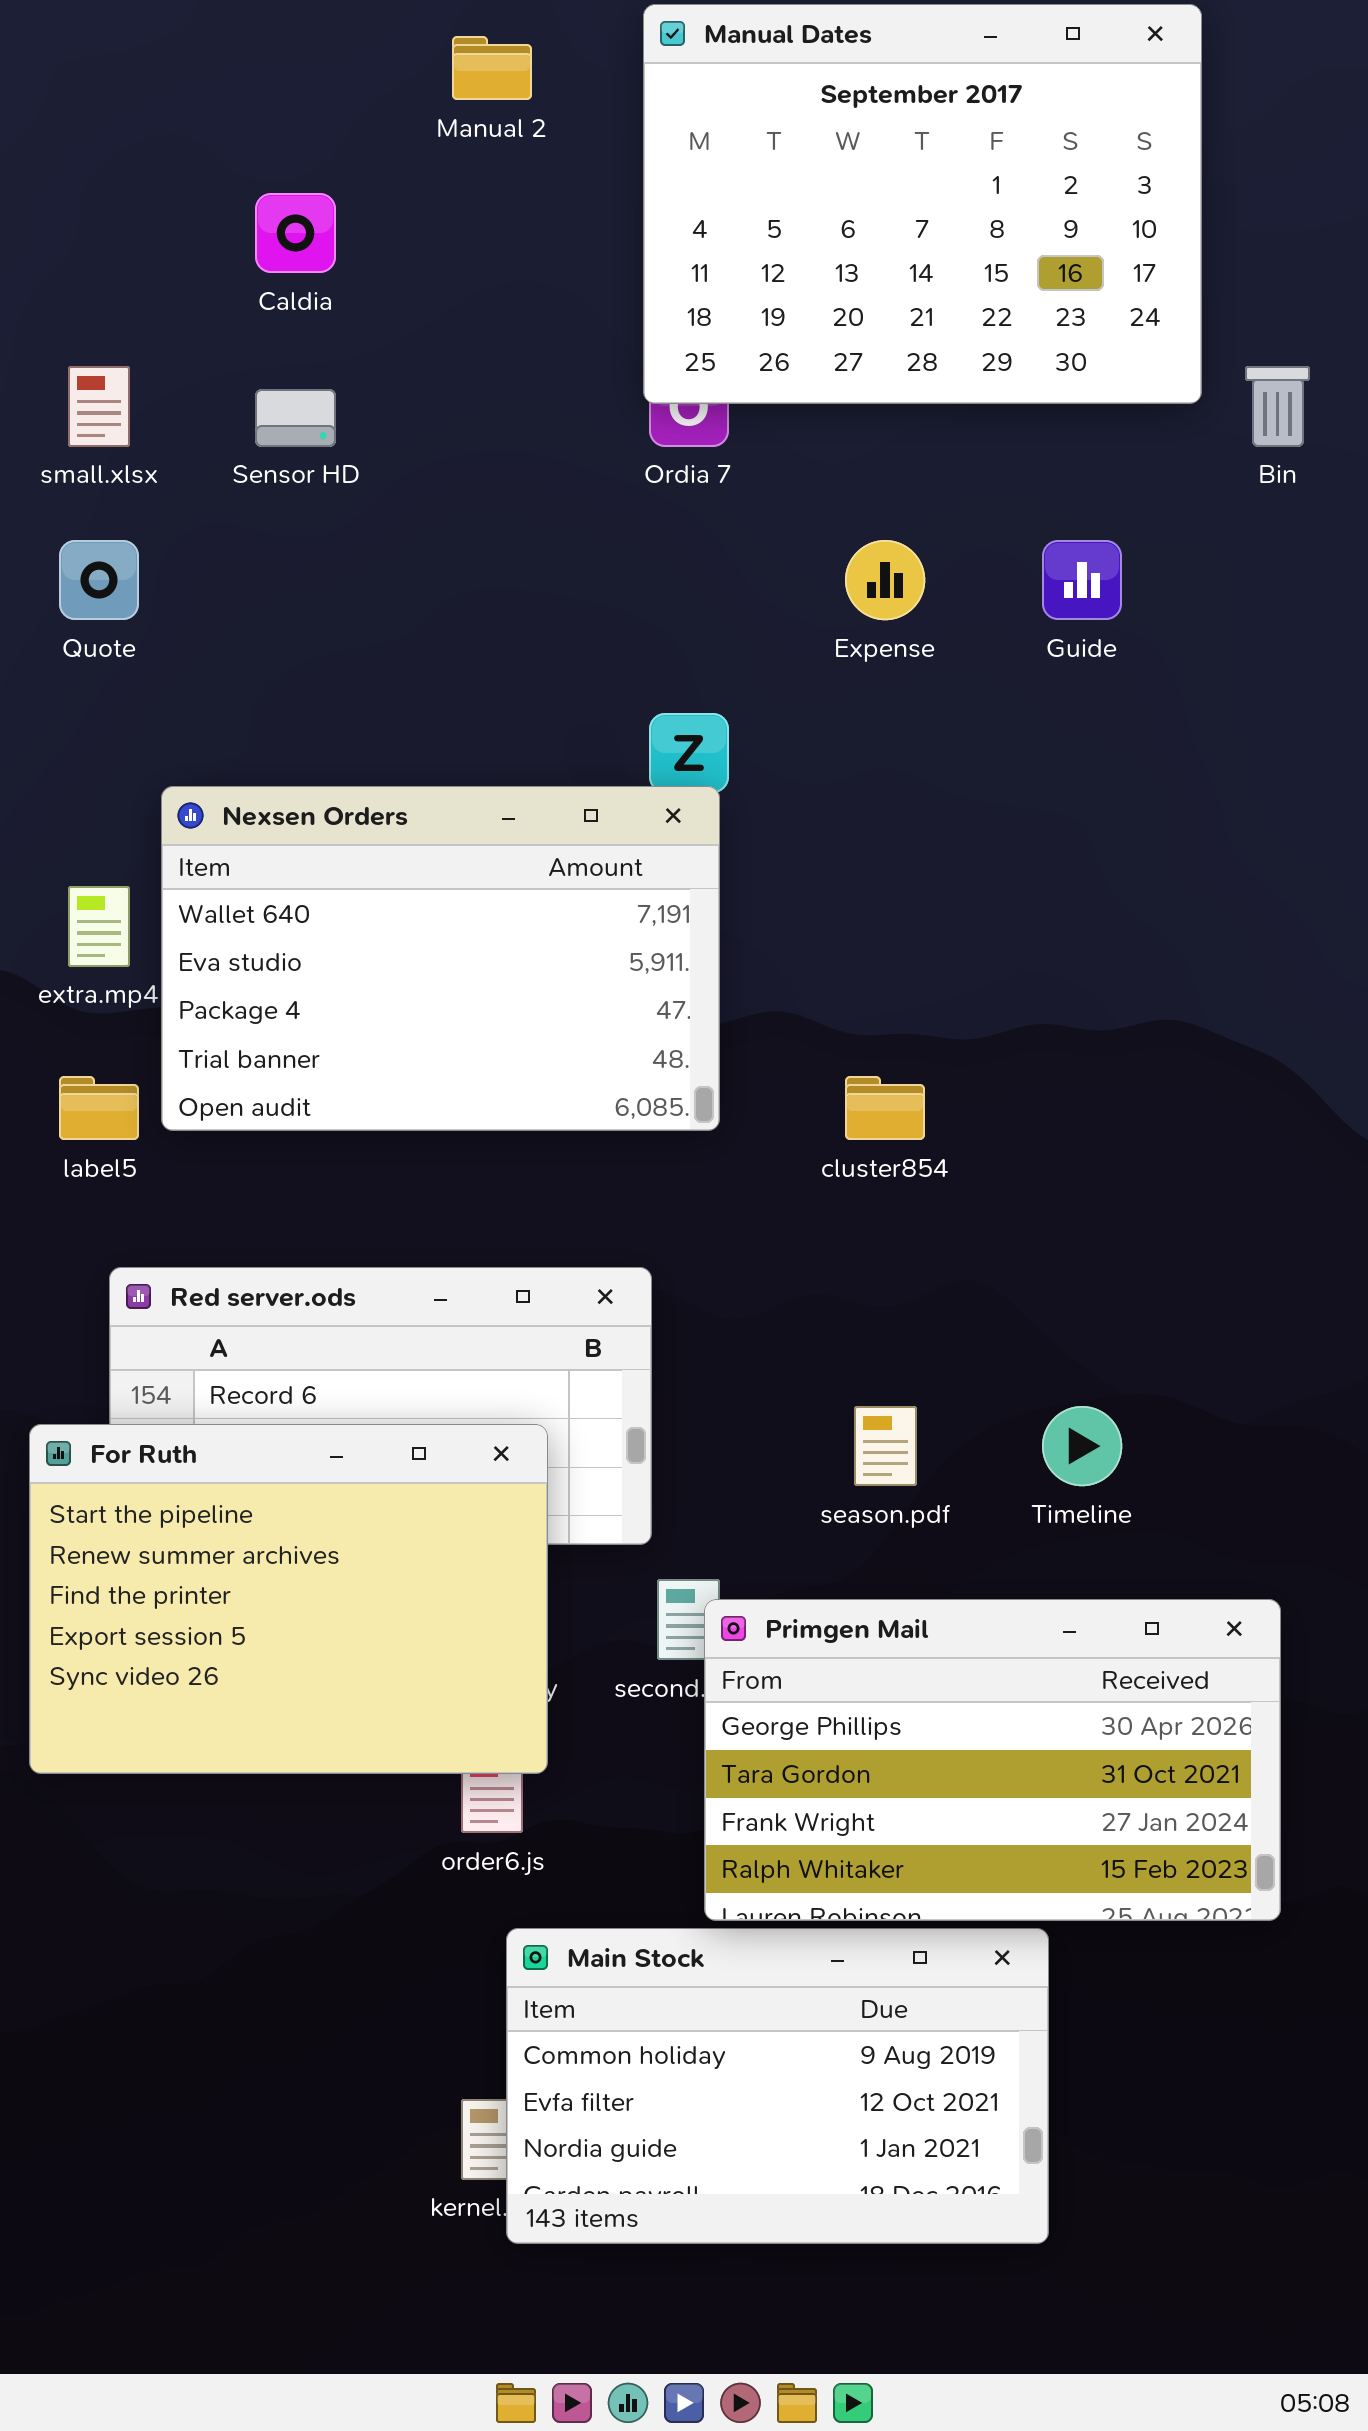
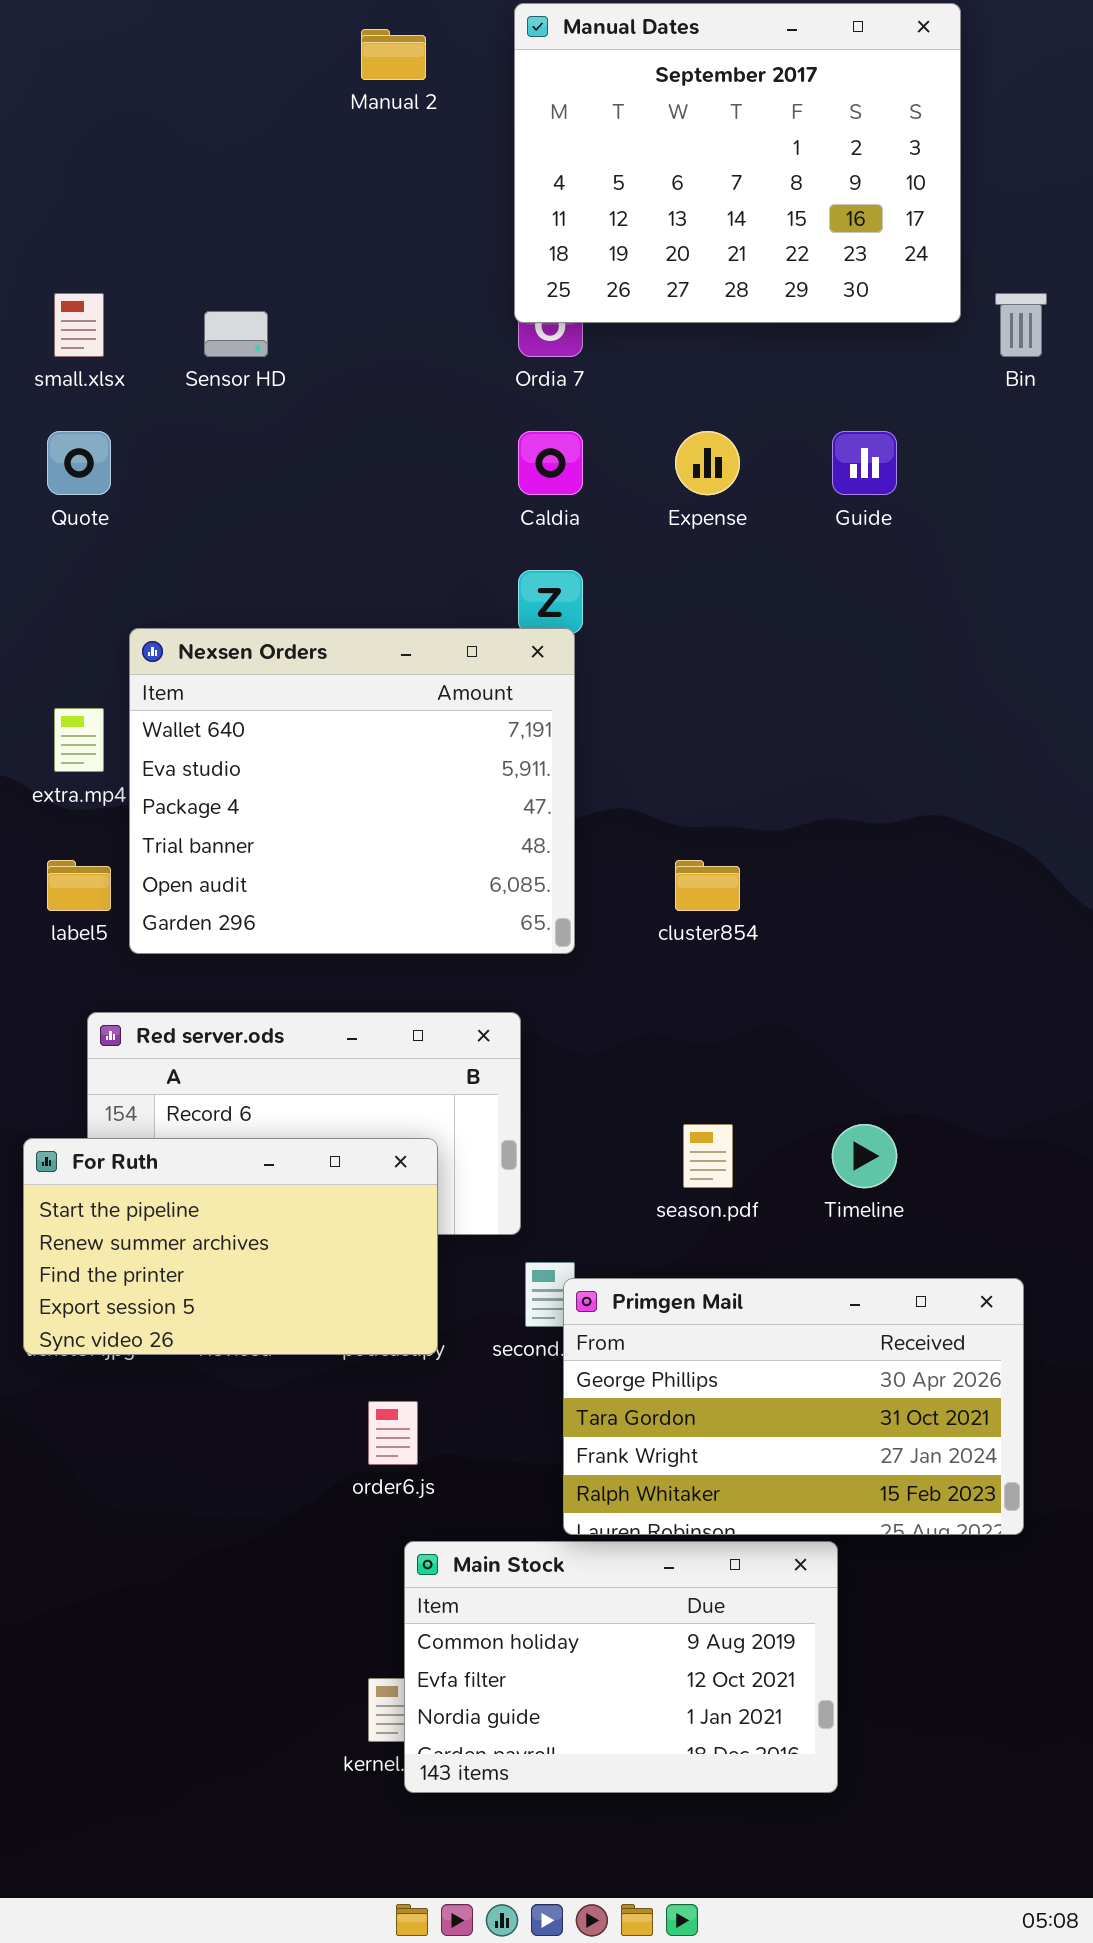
Caldia: [255,193,336,273] -> [518,431,583,495], moved
Nexsen Orders: [161,786,720,1131] -> [129,628,575,954], resized
For Ruth: [29,1424,548,1774] -> [23,1138,438,1355], resized

